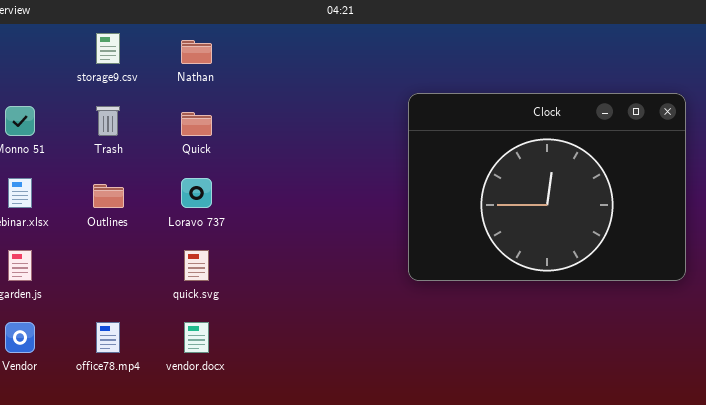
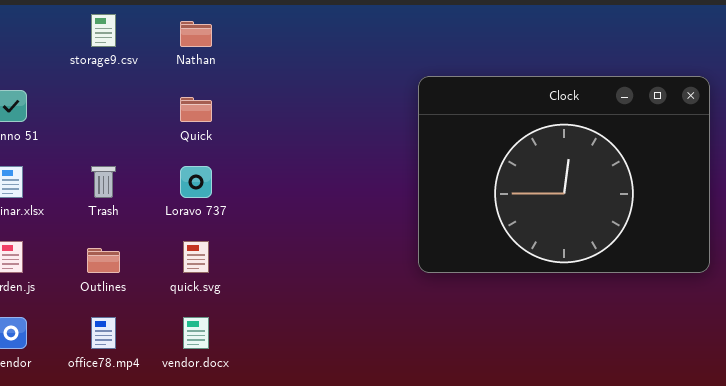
Trash: [96,106,120,136] -> [91,166,116,198], moved
Outlines: [93,184,124,208] -> [87,248,120,273], moved

